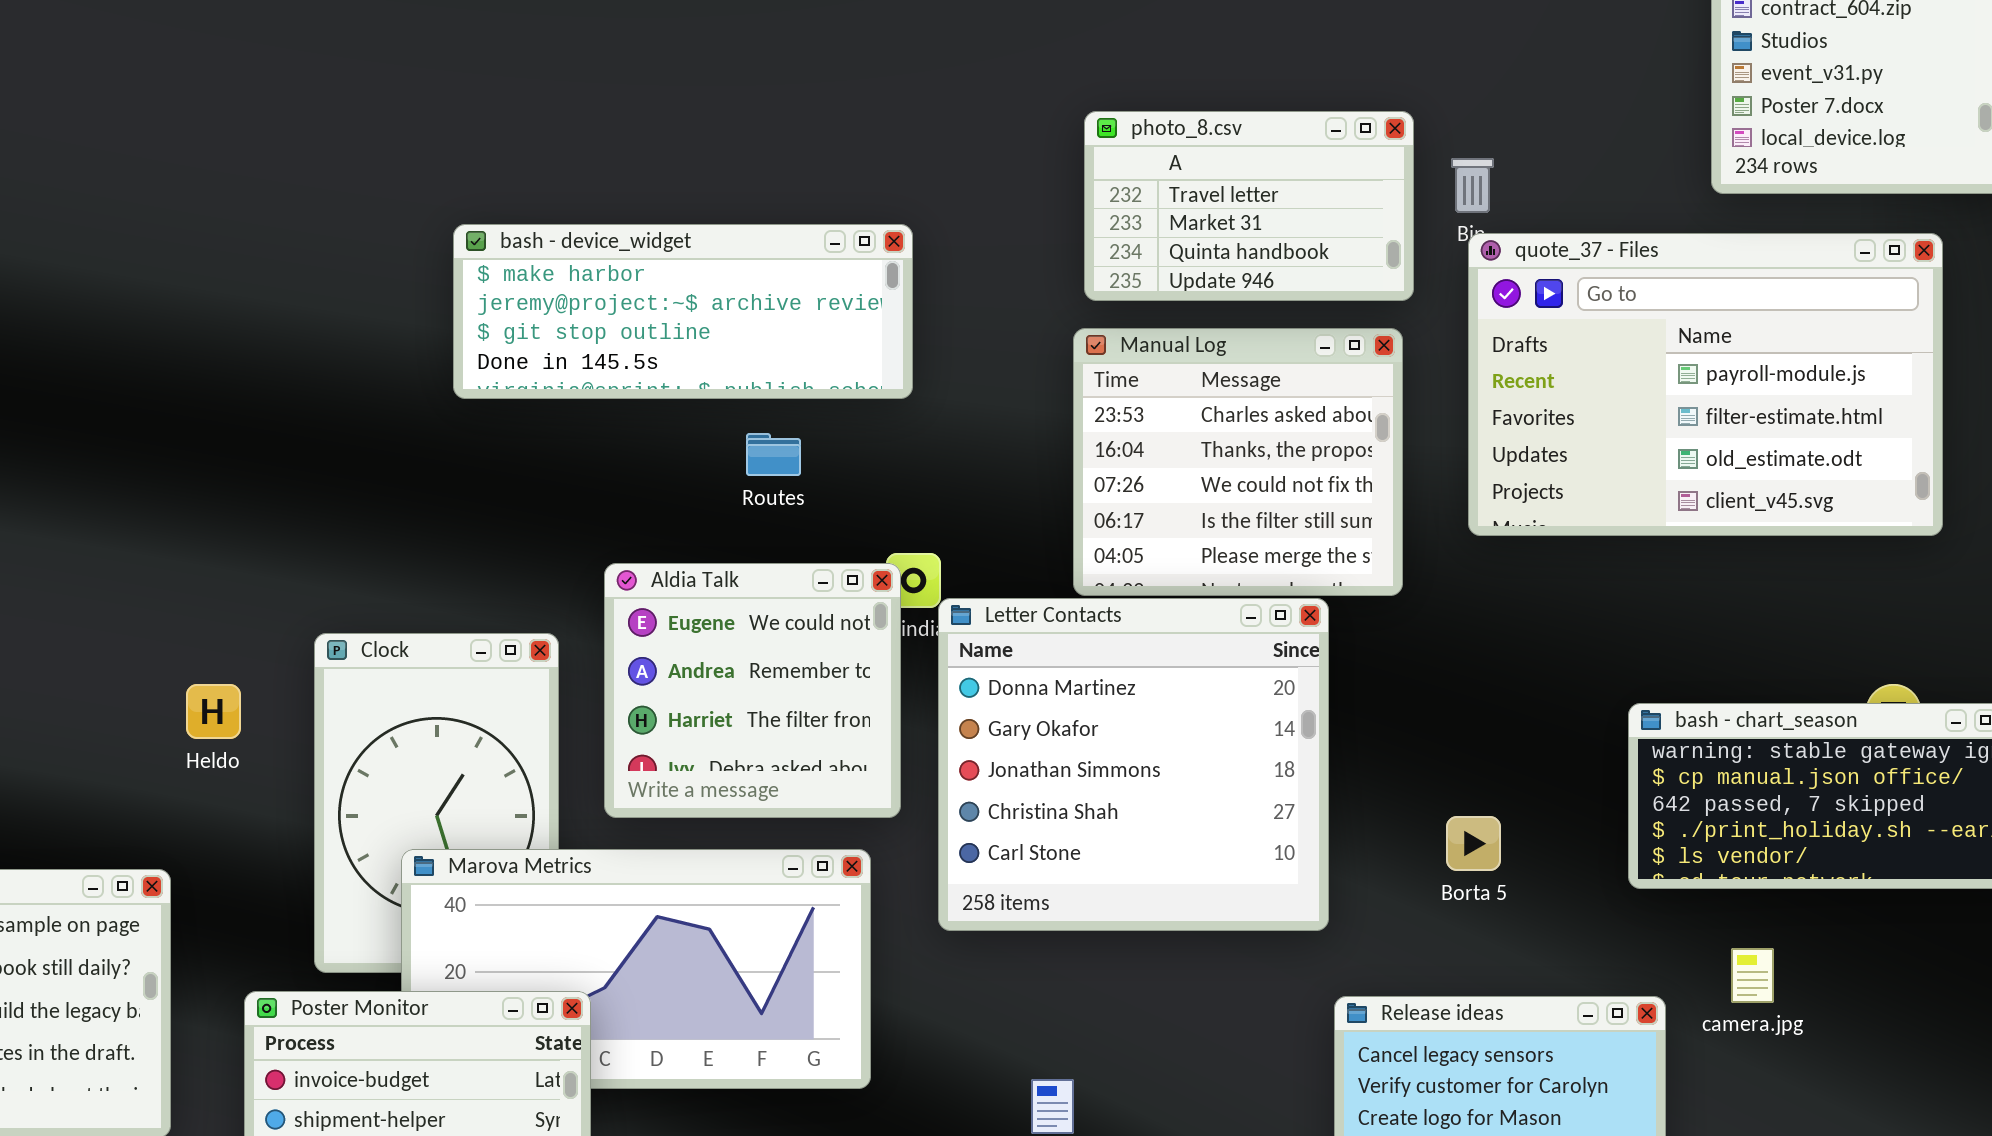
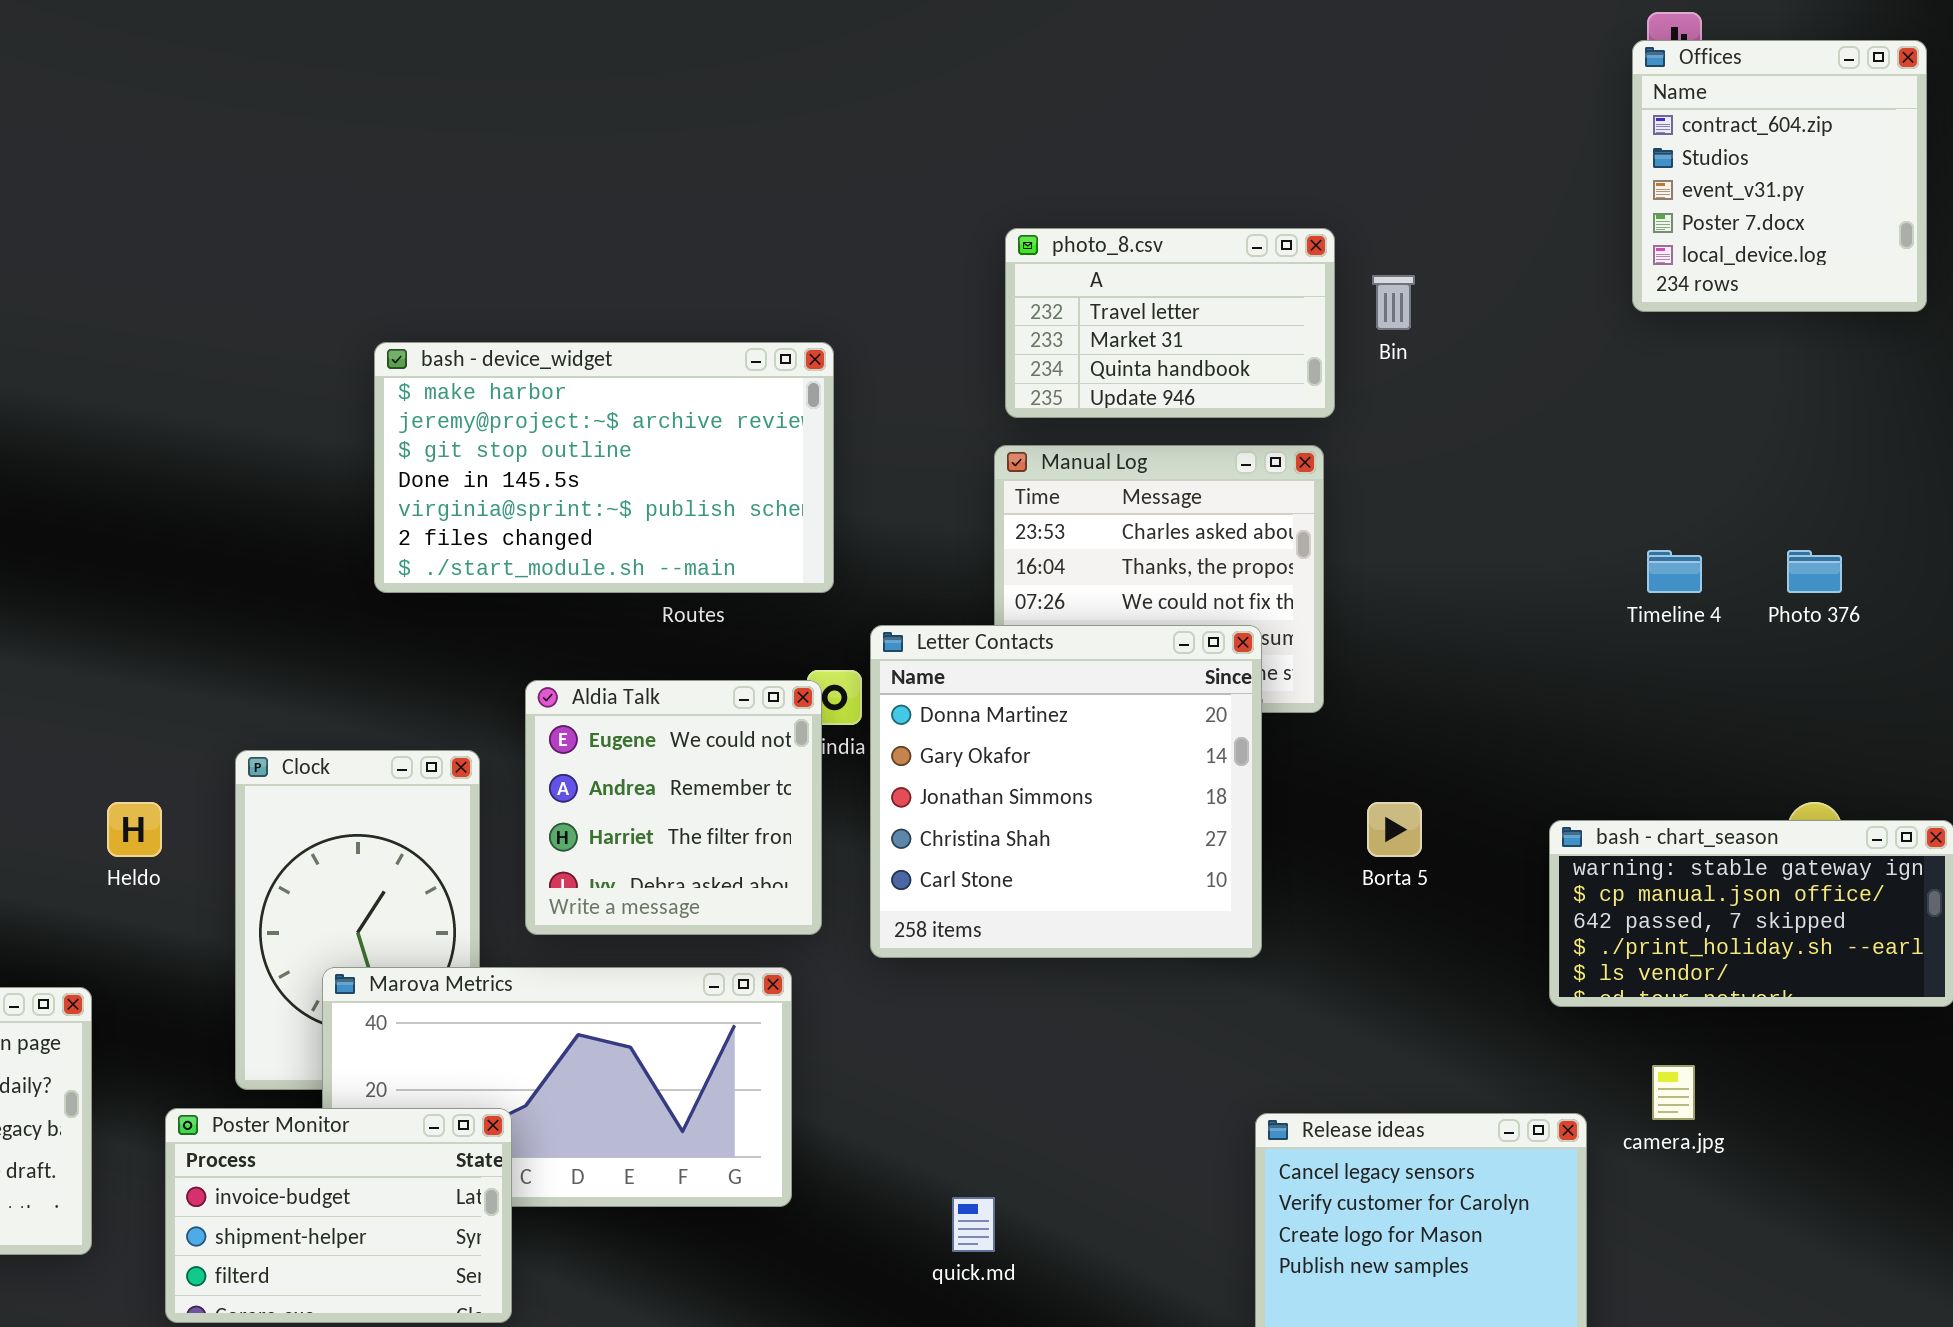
bash - device_widget: [453,224,913,399] -> [374,342,834,593], resized
quote_37 - Files: [1468,233,1943,536] -> none, closed
Letter Contacts: [938,598,1329,931] -> [870,625,1262,958], moved
Borta 5: [1446,816,1501,871] -> [1367,802,1422,857], moved

